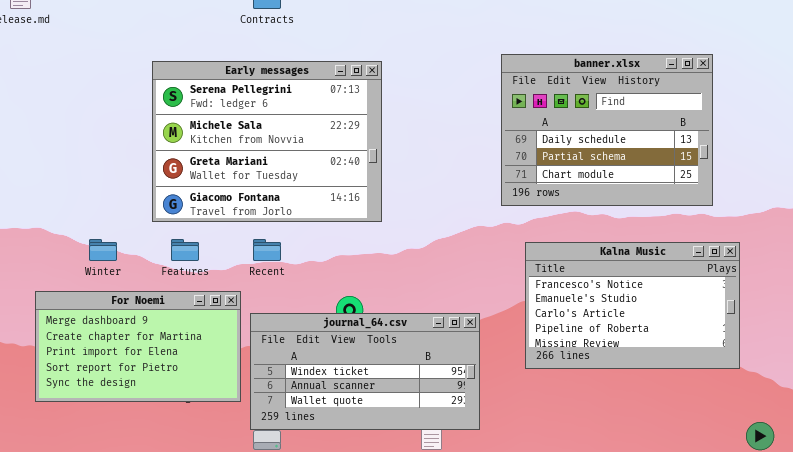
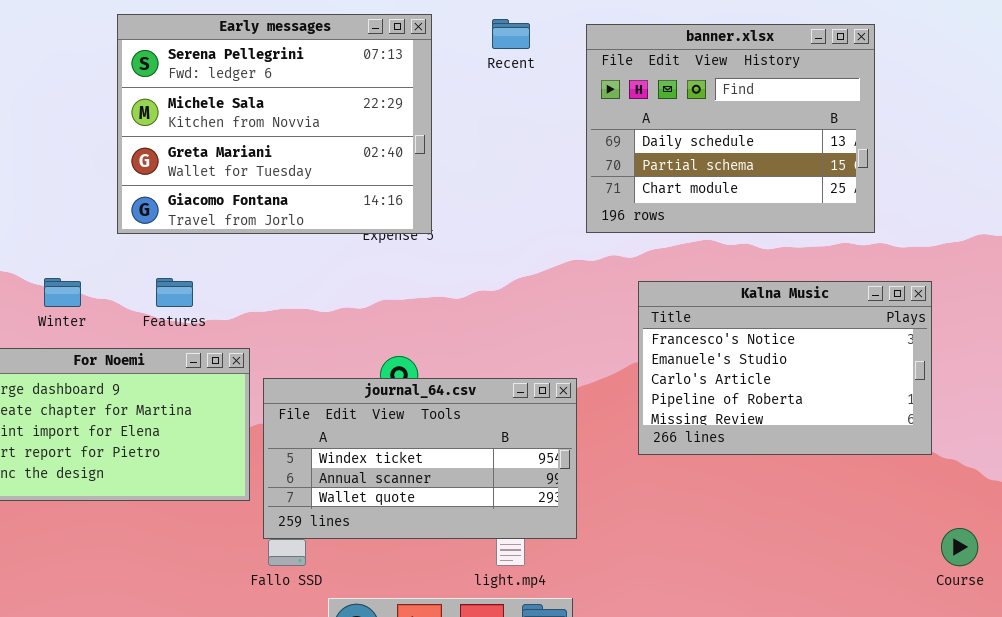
banner.xlsx: [501,54,713,206] -> [586,24,875,233], moved
Early messages: [152,61,382,222] -> [117,14,432,234], moved
Recent: [253,239,281,261] -> [492,19,530,49], moved

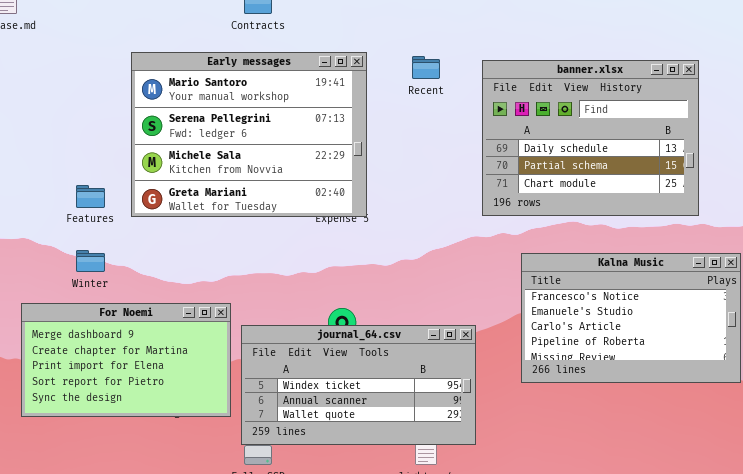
Early messages: [117,14,432,234] -> [131,52,367,217], scrolled up 1 row
Features: [156,278,193,307] -> [76,185,105,208], moved

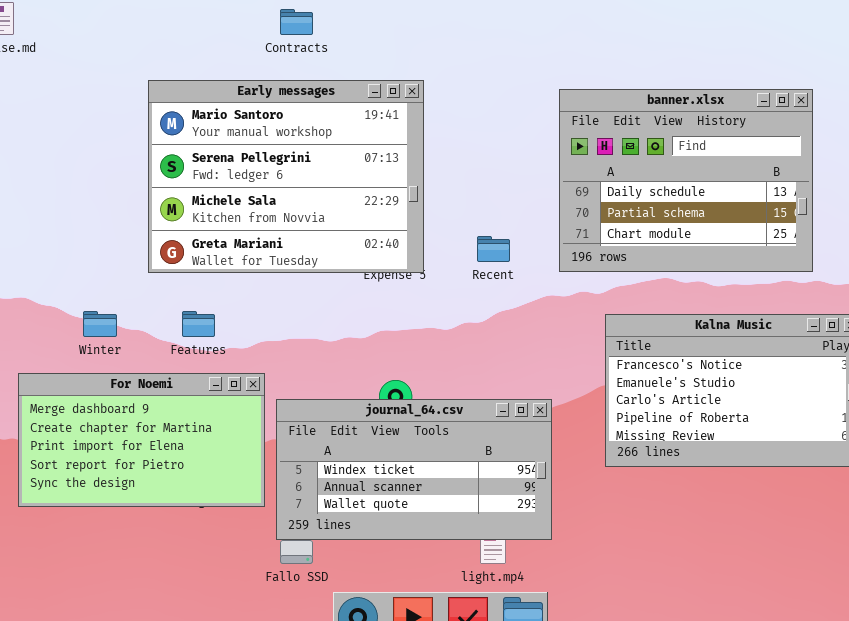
Recent: [412,56,440,79] -> [477,236,510,262], moved
Features: [76,185,105,208] -> [182,311,215,337], moved

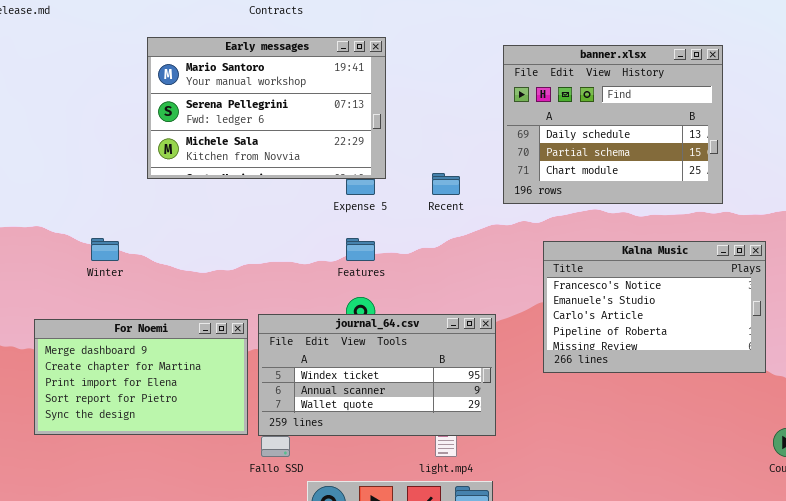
Early messages: [148,80,424,273] -> [147,37,386,179], resized
Features: [182,311,215,337] -> [346,238,375,261], moved
For Noemi: [18,373,265,507] -> [34,319,248,435], moved

